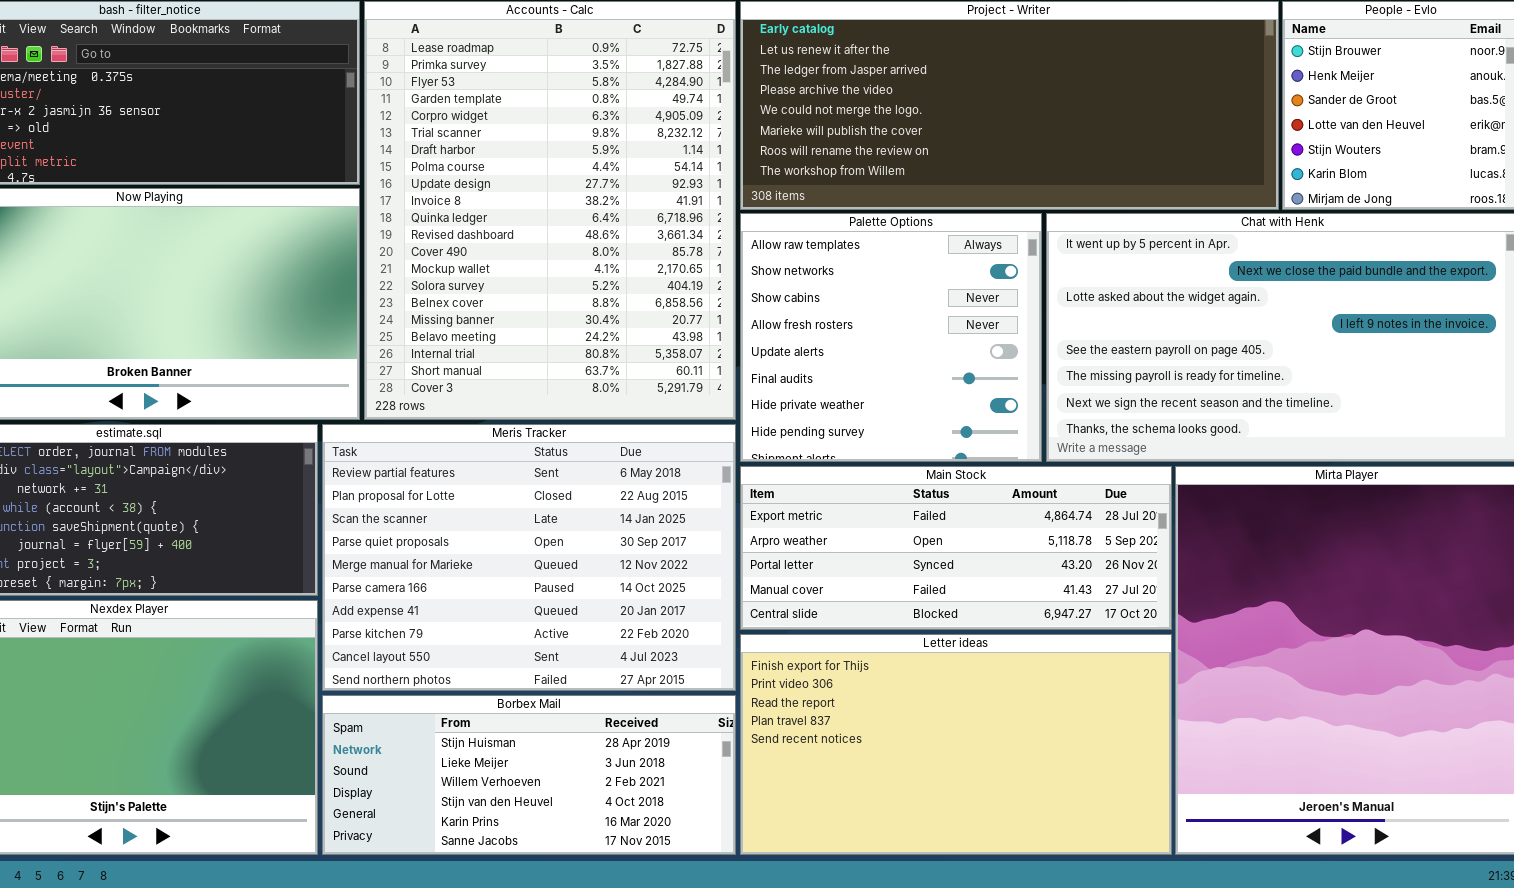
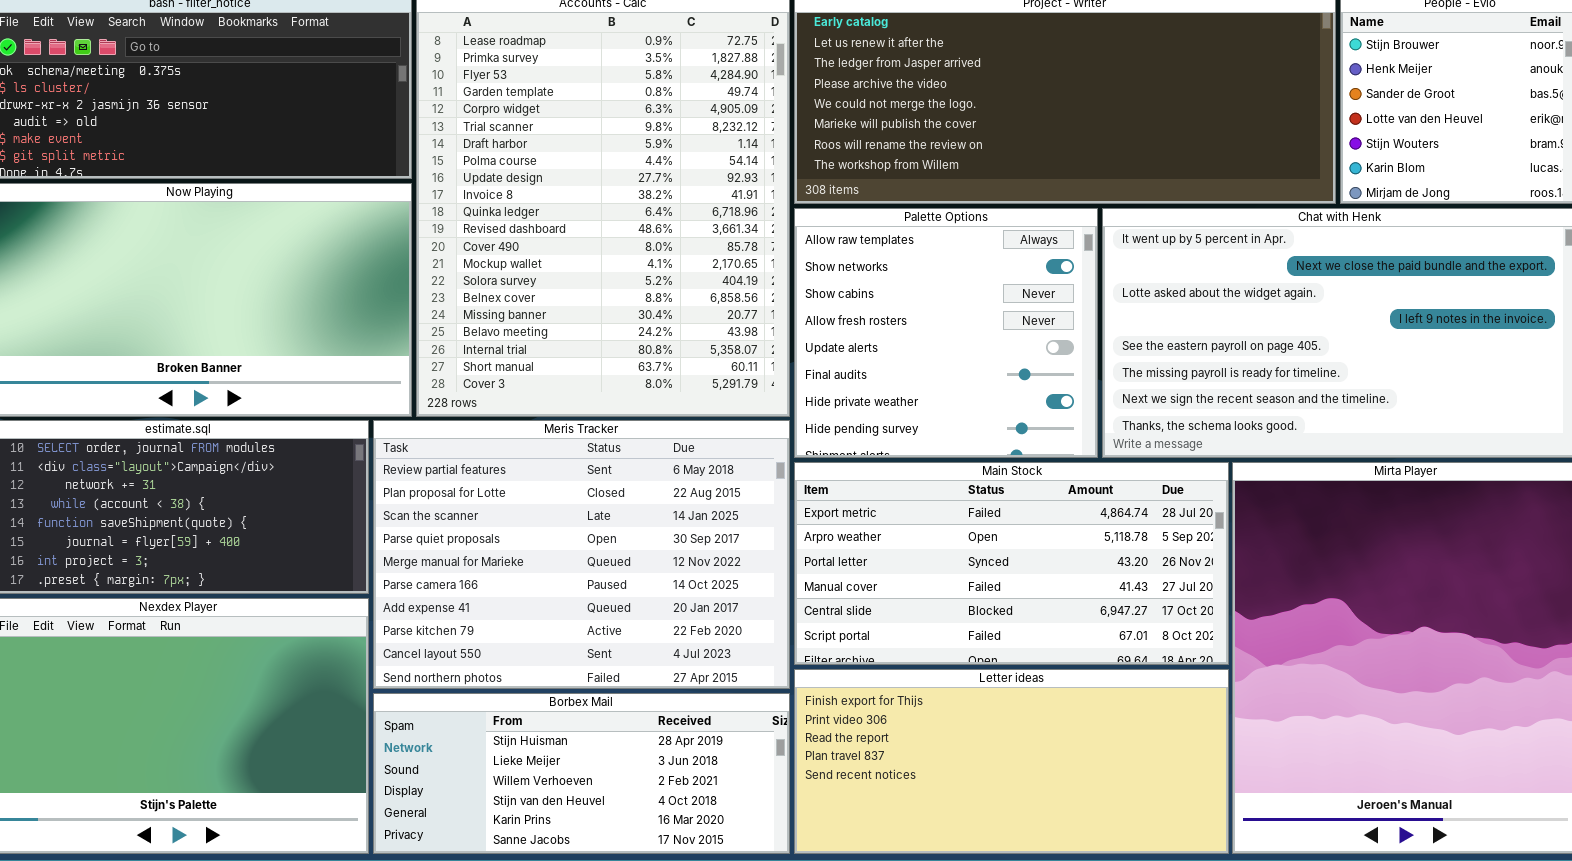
Main Stock: [740,466,1172,630] -> [794,462,1229,665], resized
Letter ideas: [740,634,1172,855] -> [794,669,1229,854], resized

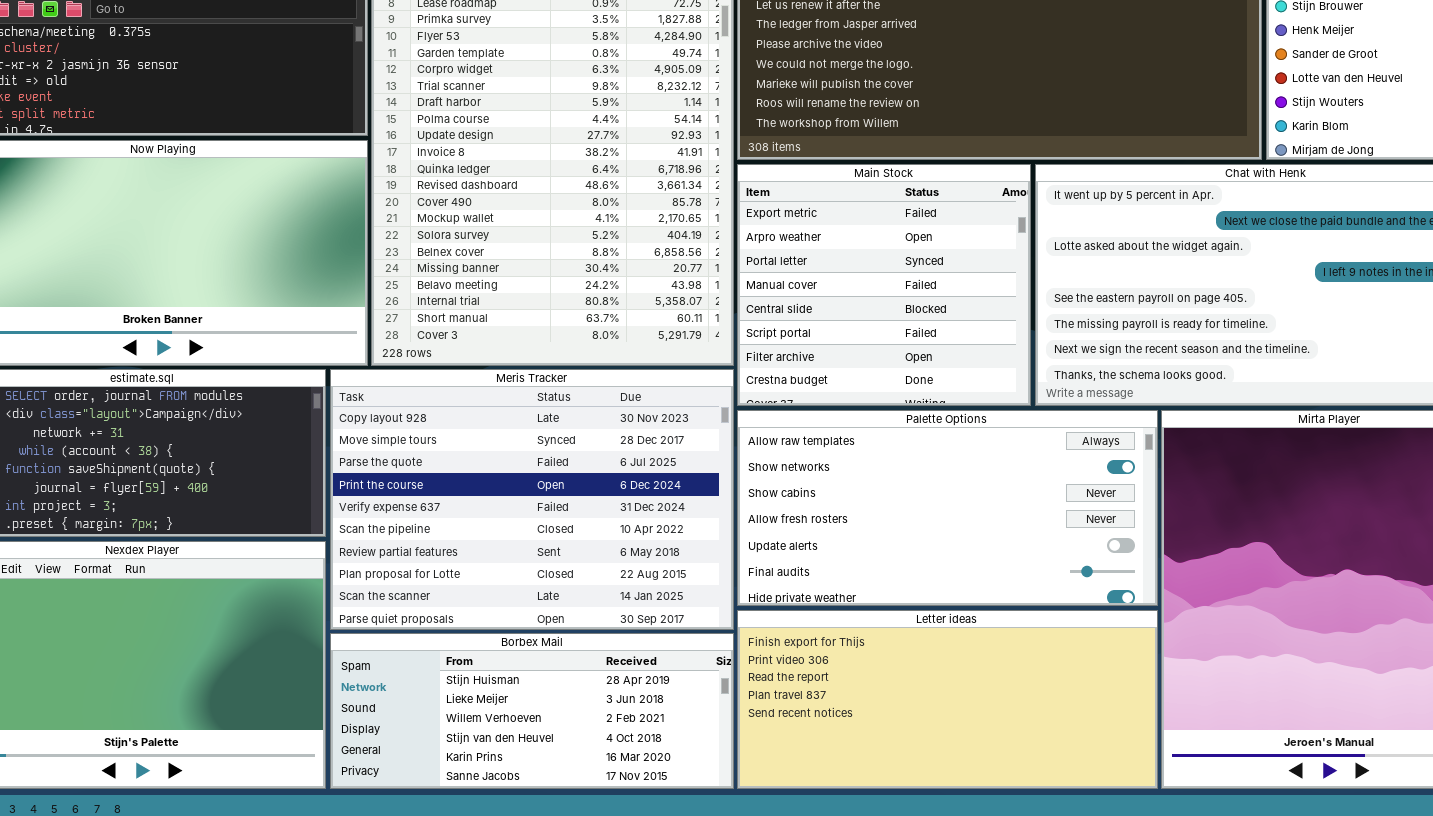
Palette Options: [794,208,1098,458] -> [737,410,1158,606], moved, resized
Meris Tracker: [373,420,790,689] -> [330,369,734,630], scrolled up 6 rows
Main Stock: [794,462,1229,665] -> [737,164,1031,406], moved, resized

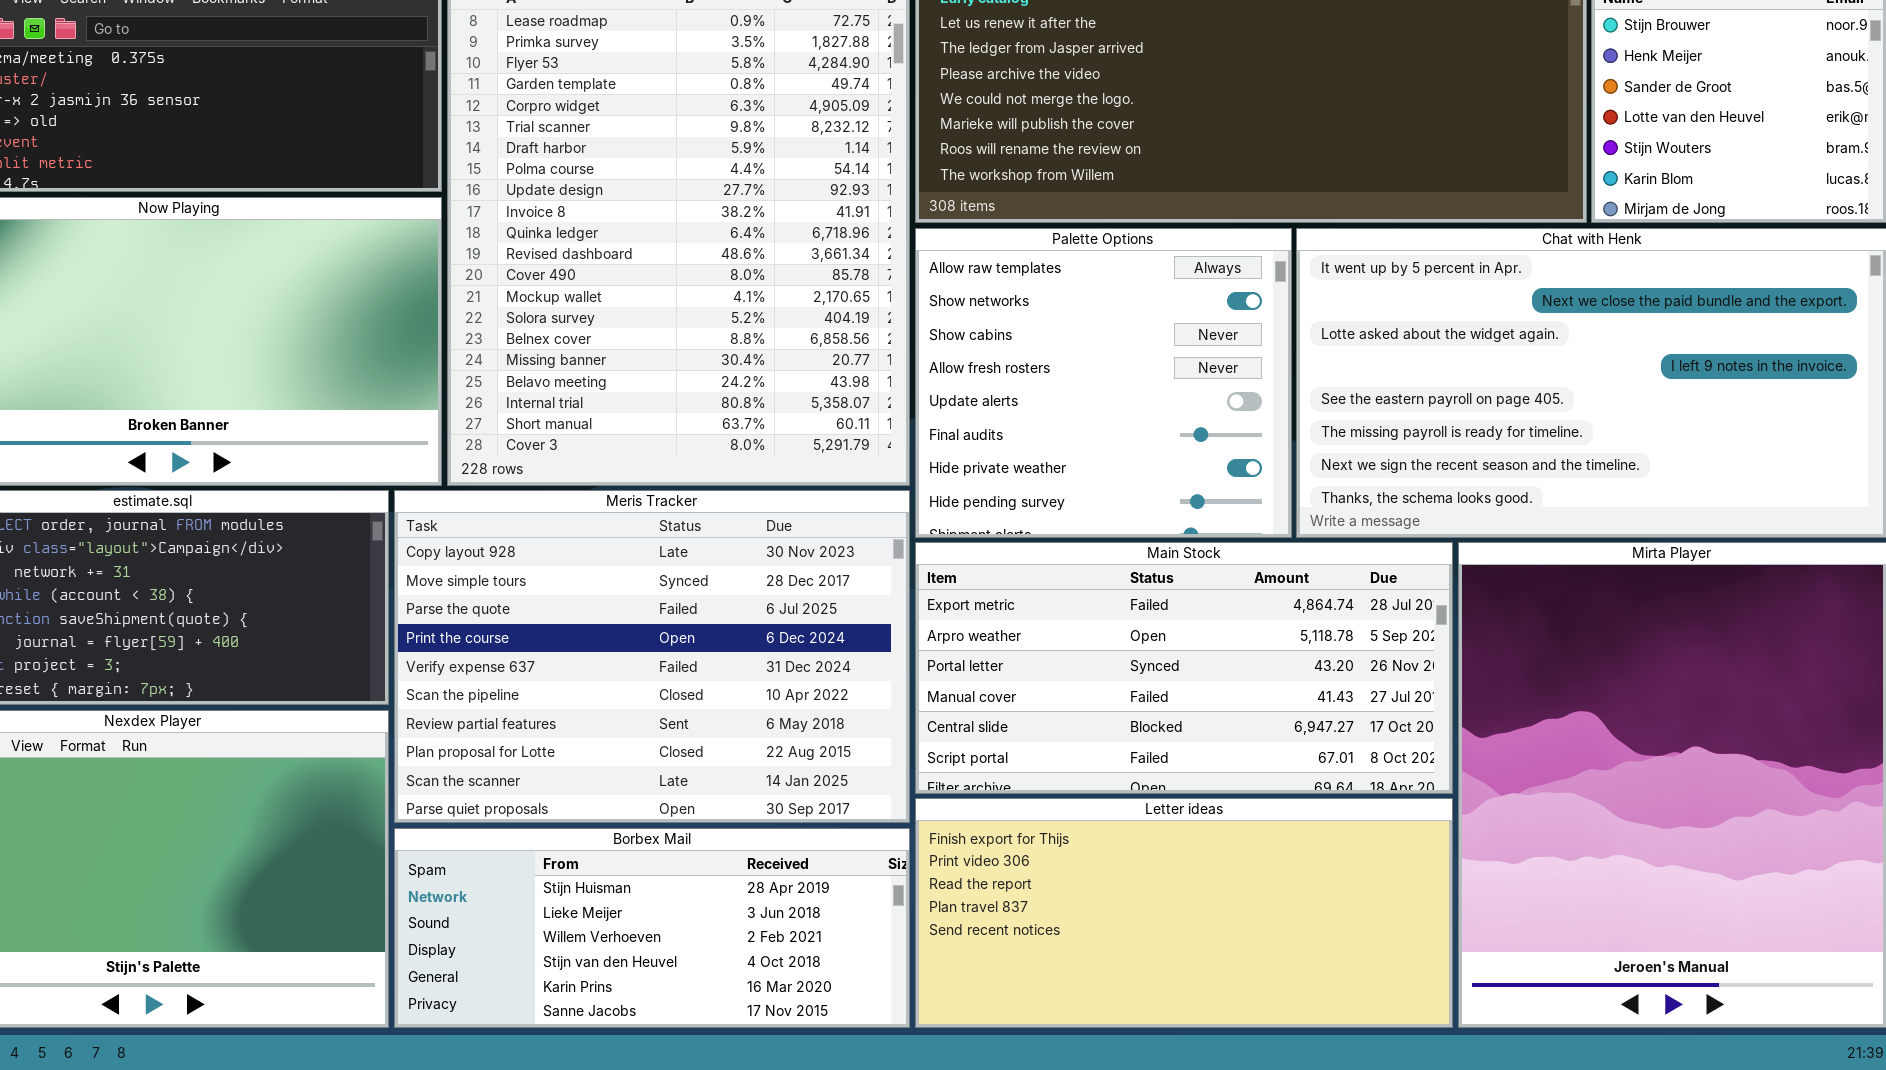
Main Stock: [737,164,1031,406] -> [915,542,1453,794], moved, resized
Palette Options: [737,410,1158,606] -> [915,228,1292,538], moved, resized

